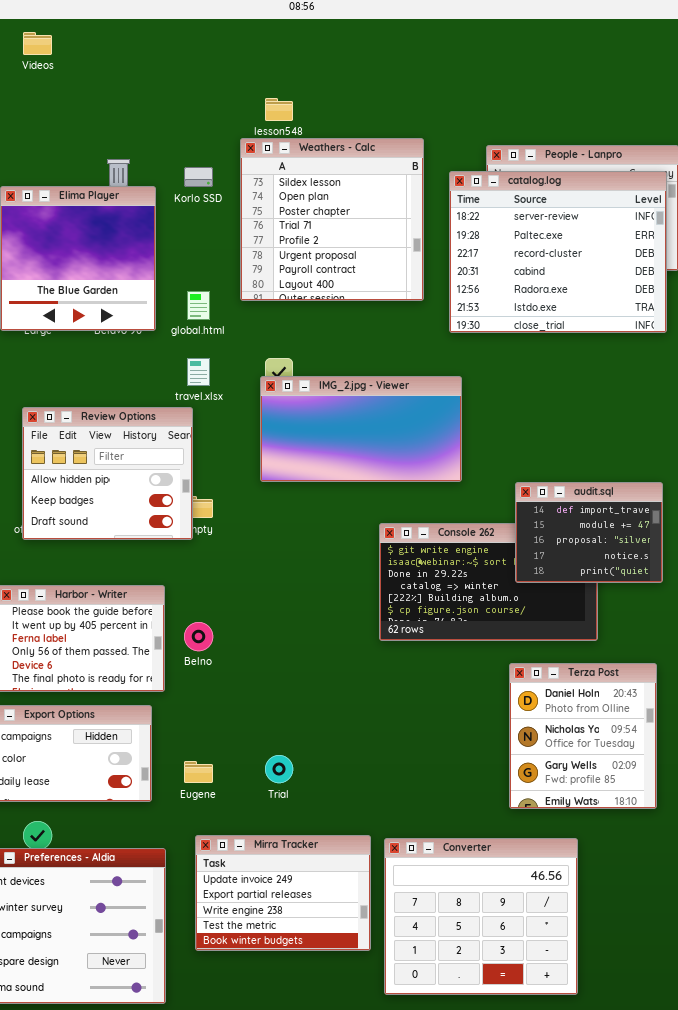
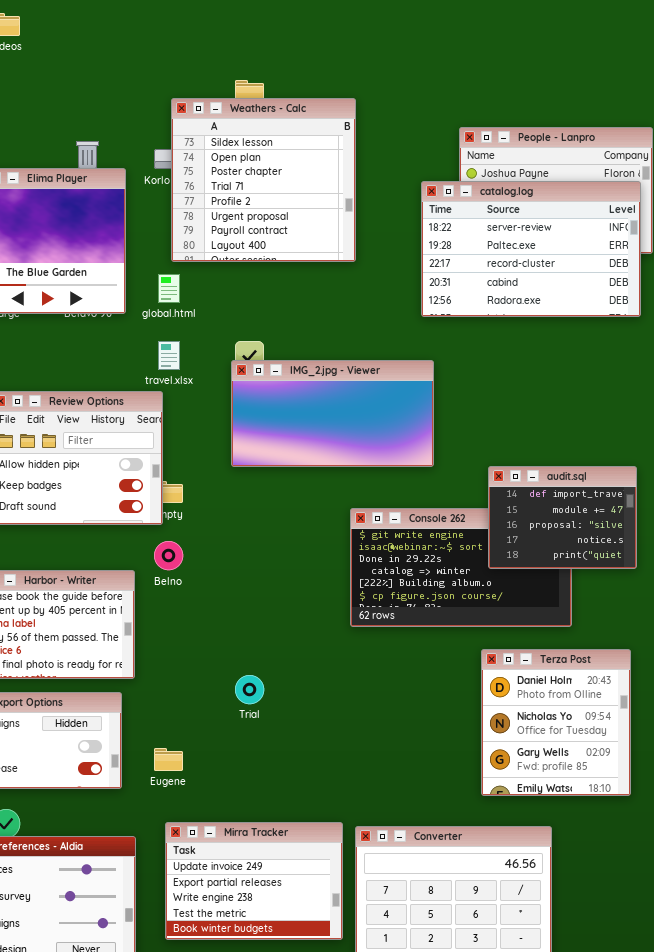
Weathers - Calc: [240,138,424,301] -> [171,98,356,262], moved
catalog.log: [449,171,667,333] -> [421,181,641,317], resized
Belno: [184,622,213,651] -> [154,541,183,570], moved
Trial: [265,755,293,783] -> [235,675,264,704], moved

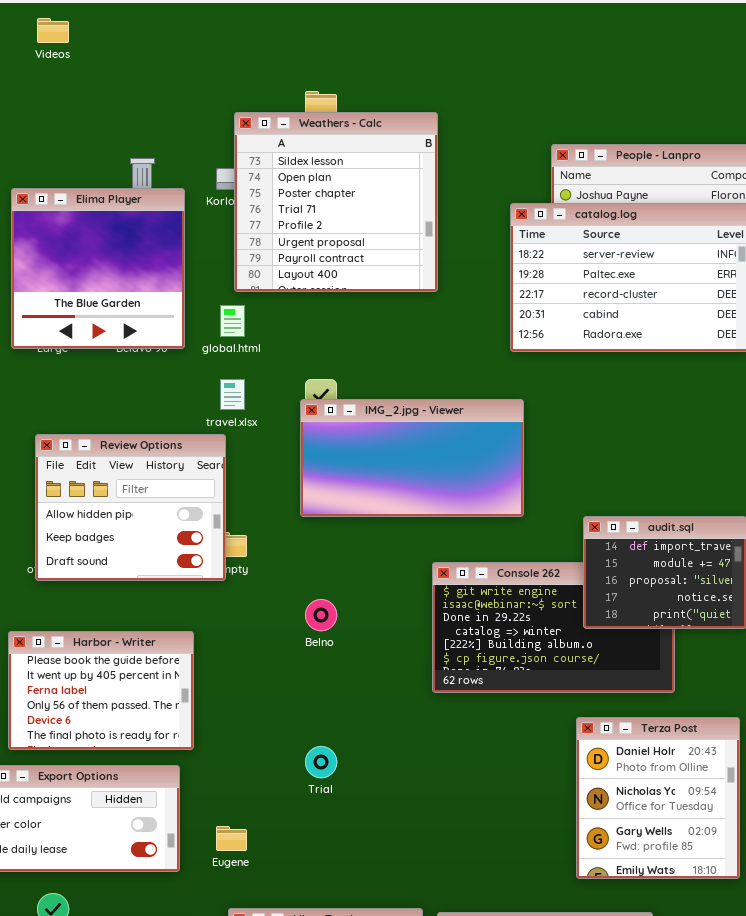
Belno: [154,541,183,570] -> [305,599,337,631], moved

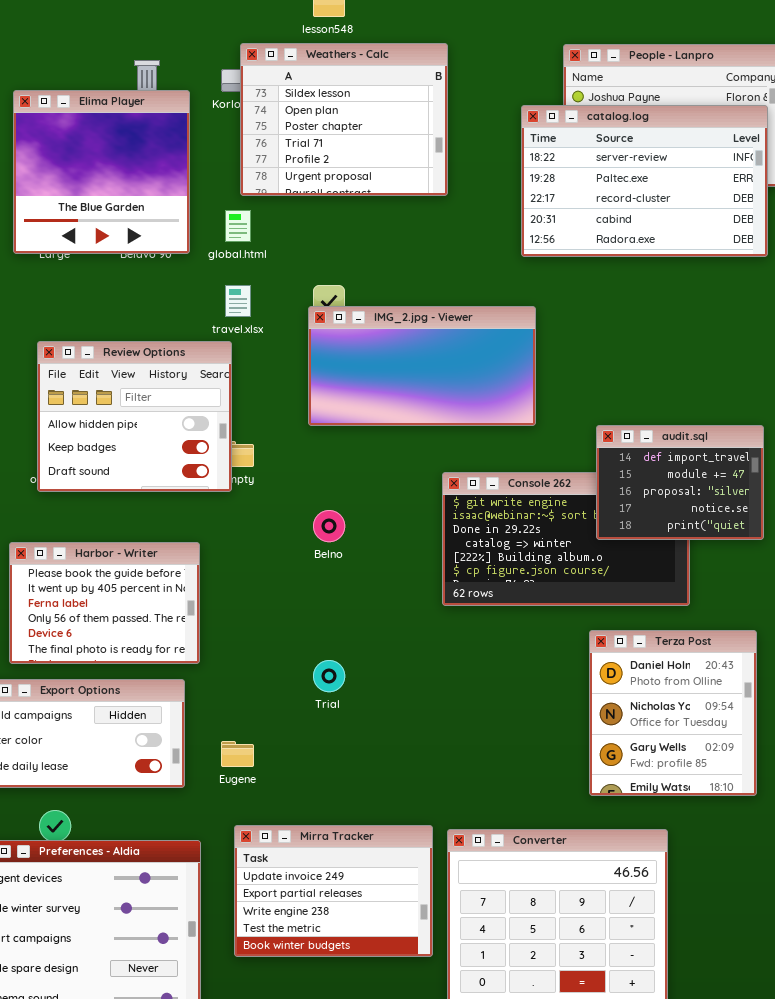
Weathers - Calc: [234,112,438,292] -> [240,43,448,196], resized

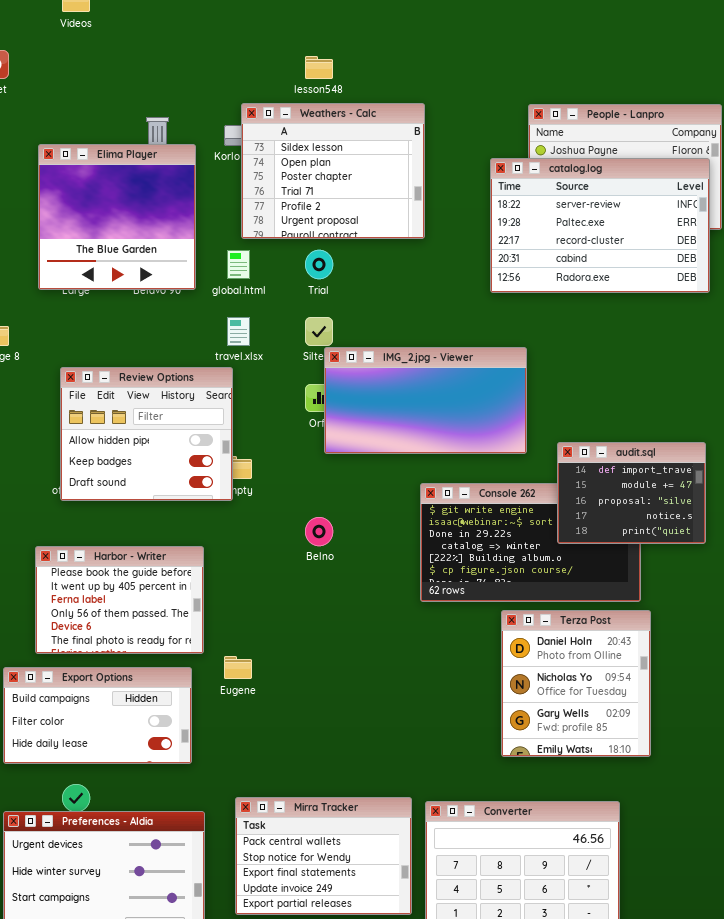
IMG_2.jpg - Viewer: [308,306,536,426] -> [324,347,527,454], moved
Terza Post: [589,630,757,796] -> [501,610,651,757], moved
Trial: [313,660,345,692] -> [305,250,333,279], moved
Eugene: [221,741,254,767] -> [224,656,252,679], moved
Mirra Tracker: [234,825,433,957] -> [235,797,412,915], scrolled up 3 rows

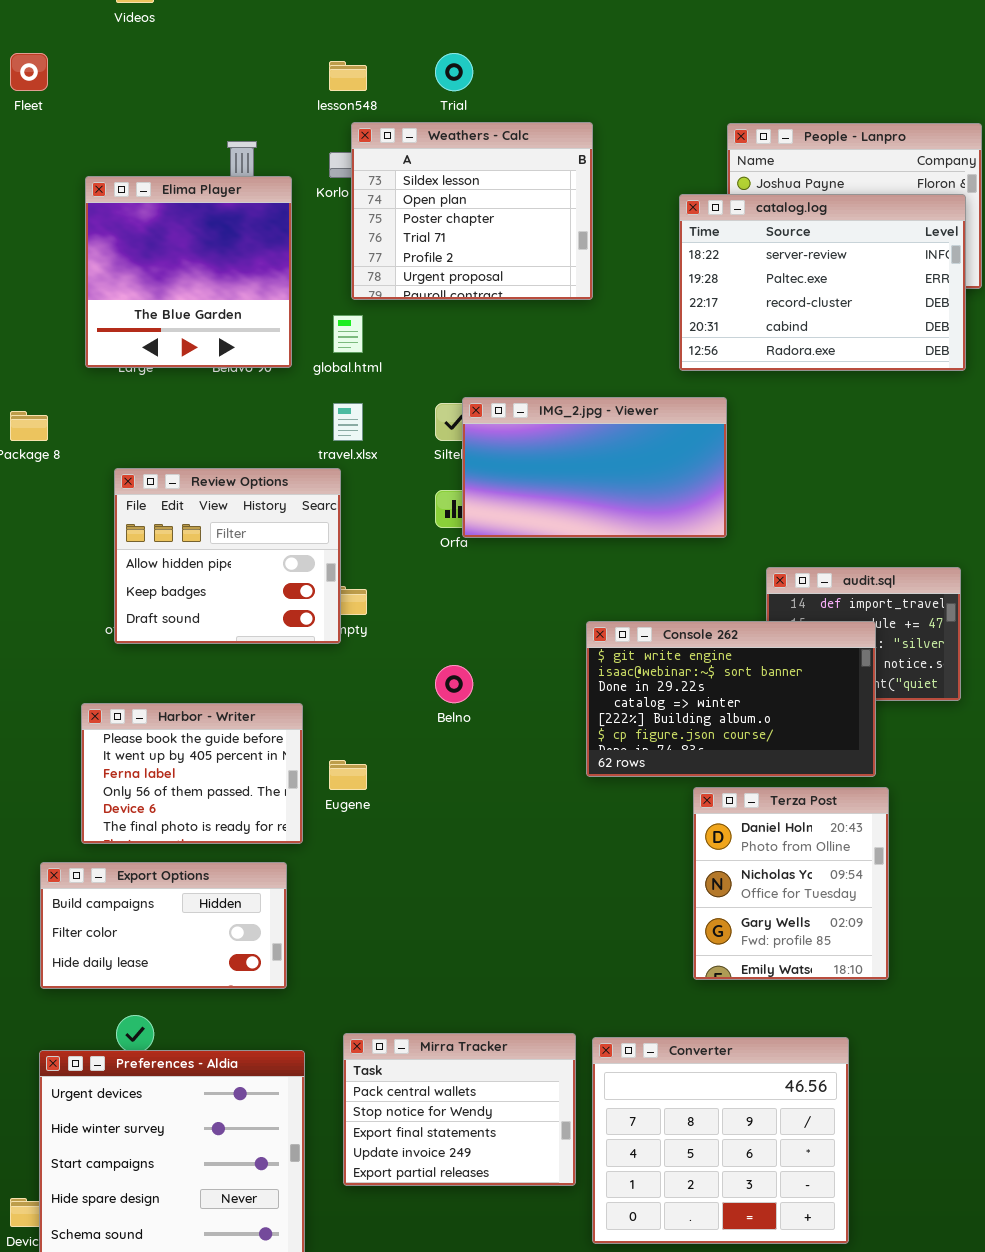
lesson548: [305,56,333,79] -> [329,61,367,91], moved
Trial: [305,250,333,279] -> [435,53,473,91], moved
IMG_2.jpg - Viewer: [324,347,527,454] -> [462,397,727,538], moved
Console 262: [420,483,641,602] -> [586,621,876,777], raised
Eugene: [224,656,252,679] -> [329,760,367,790], moved

